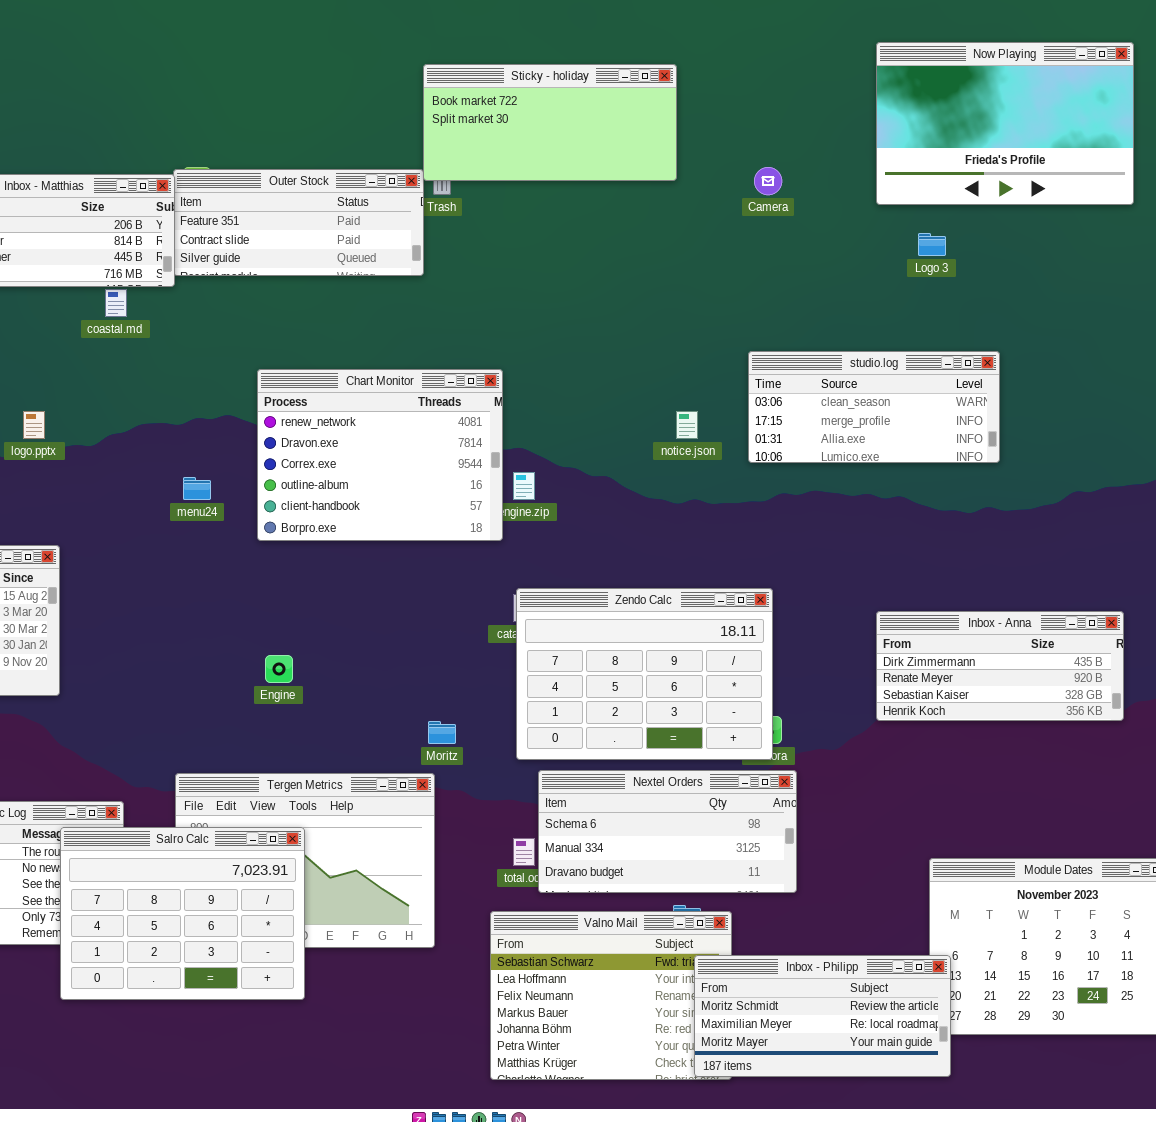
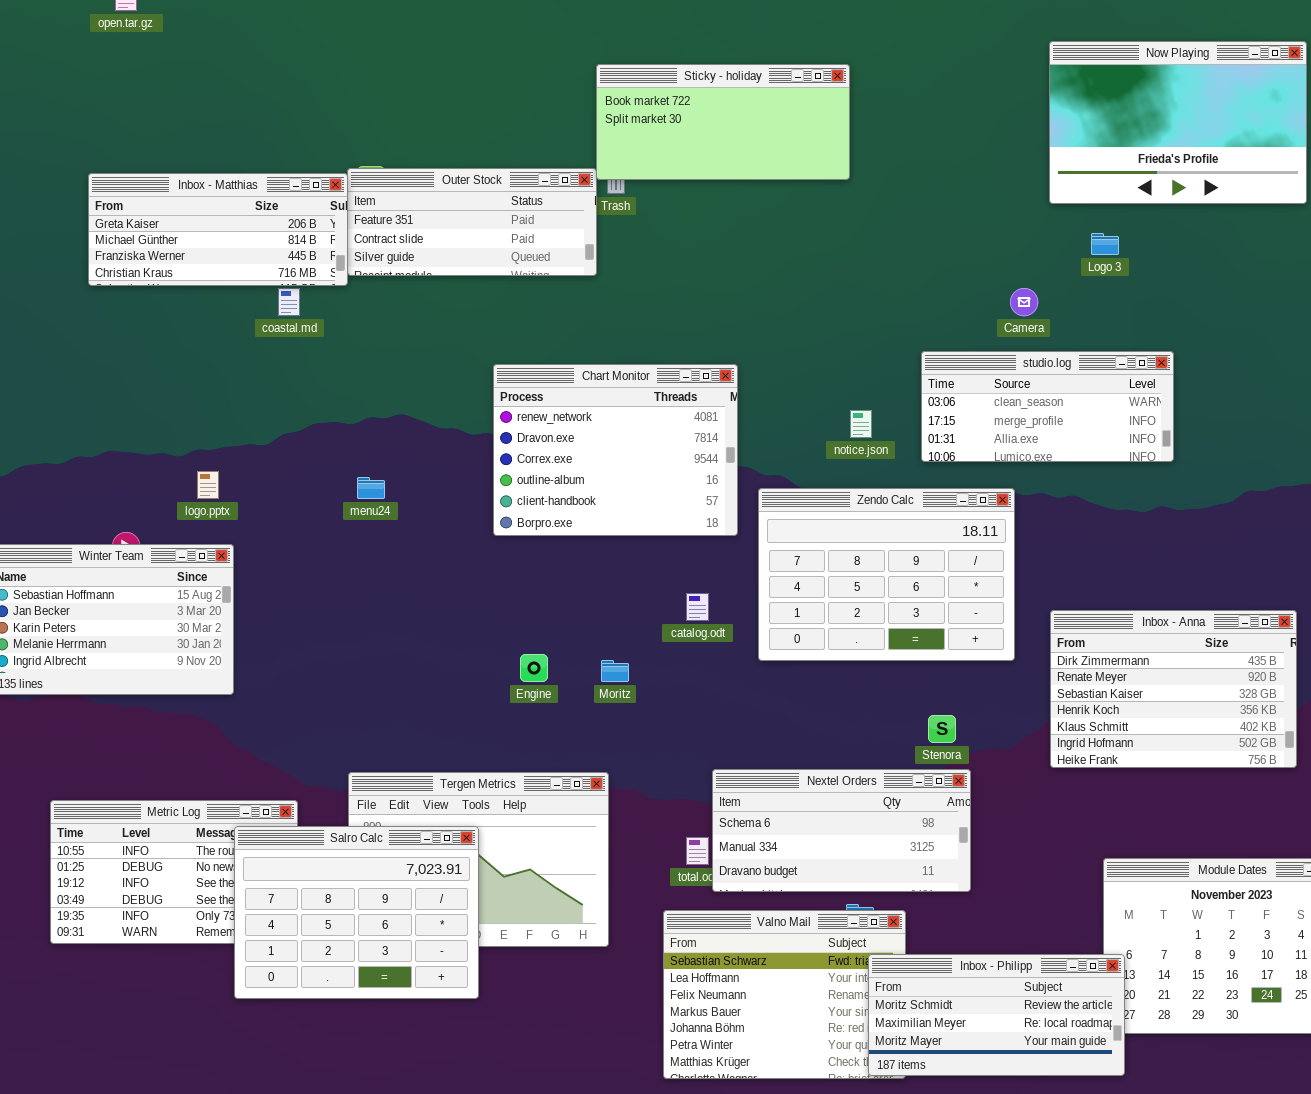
Camera: [754,167,782,195] -> [1010,288,1038,316], moved
Chart Monitor: [257,369,503,541] -> [493,364,738,536], moved
logo.pptx: [23,411,45,439] -> [197,471,219,499], moved
Zendo Calc: [516,588,773,760] -> [758,488,1015,661], moved
Inbox - Anna: [876,611,1124,721] -> [1050,610,1297,768], resized
Engine: [265,655,293,683] -> [520,654,548,682], moved
Moritz: [428,721,456,744] -> [601,660,629,682], moved

